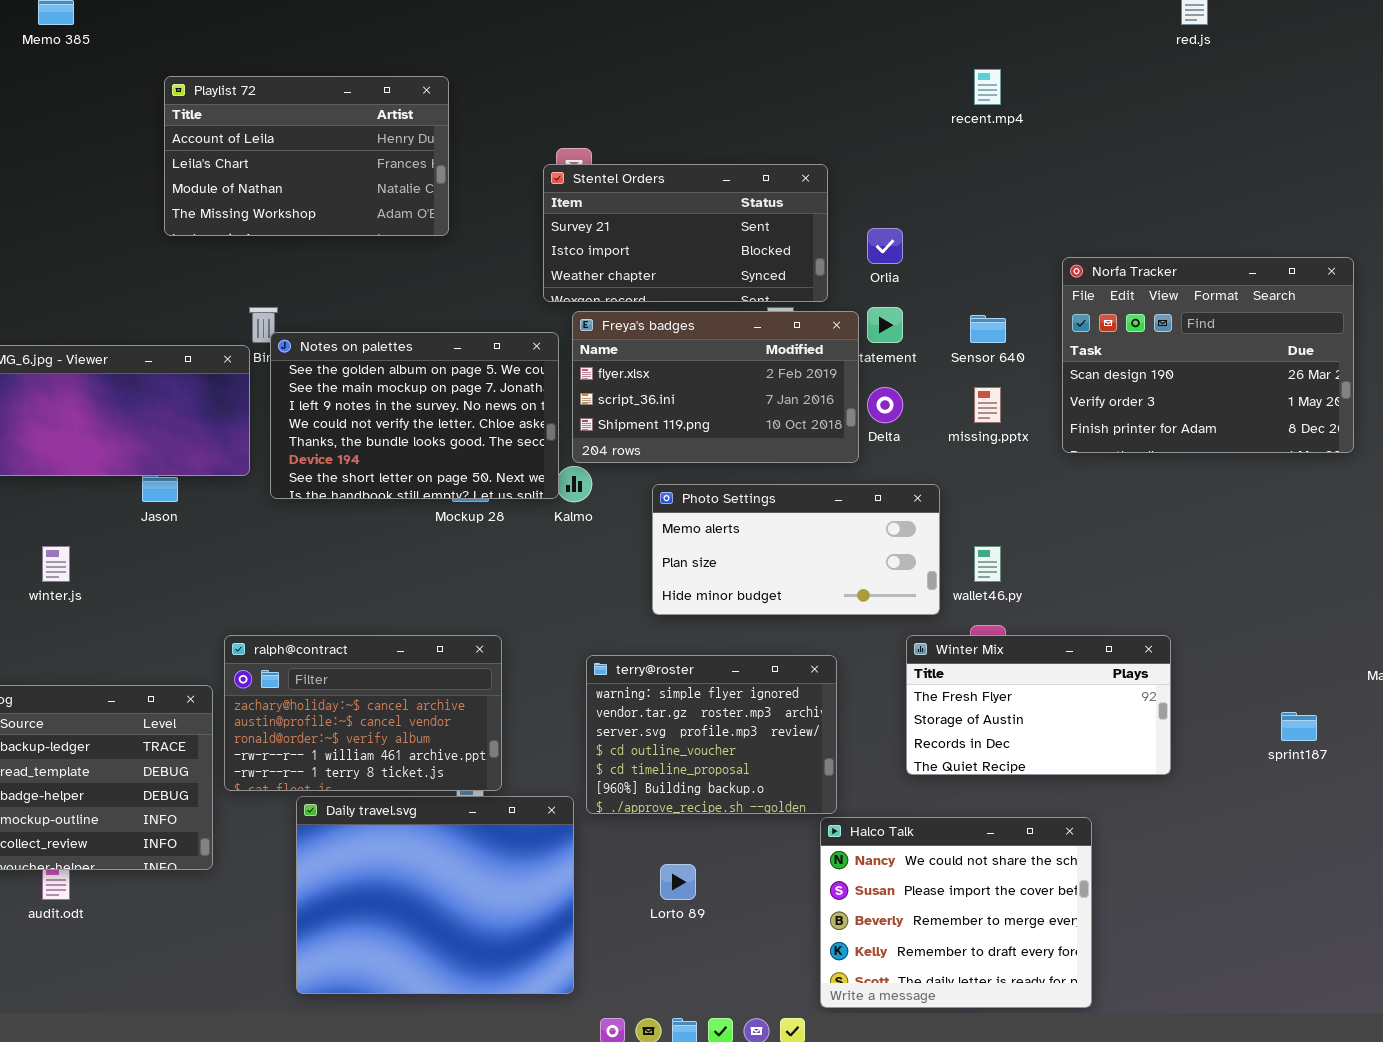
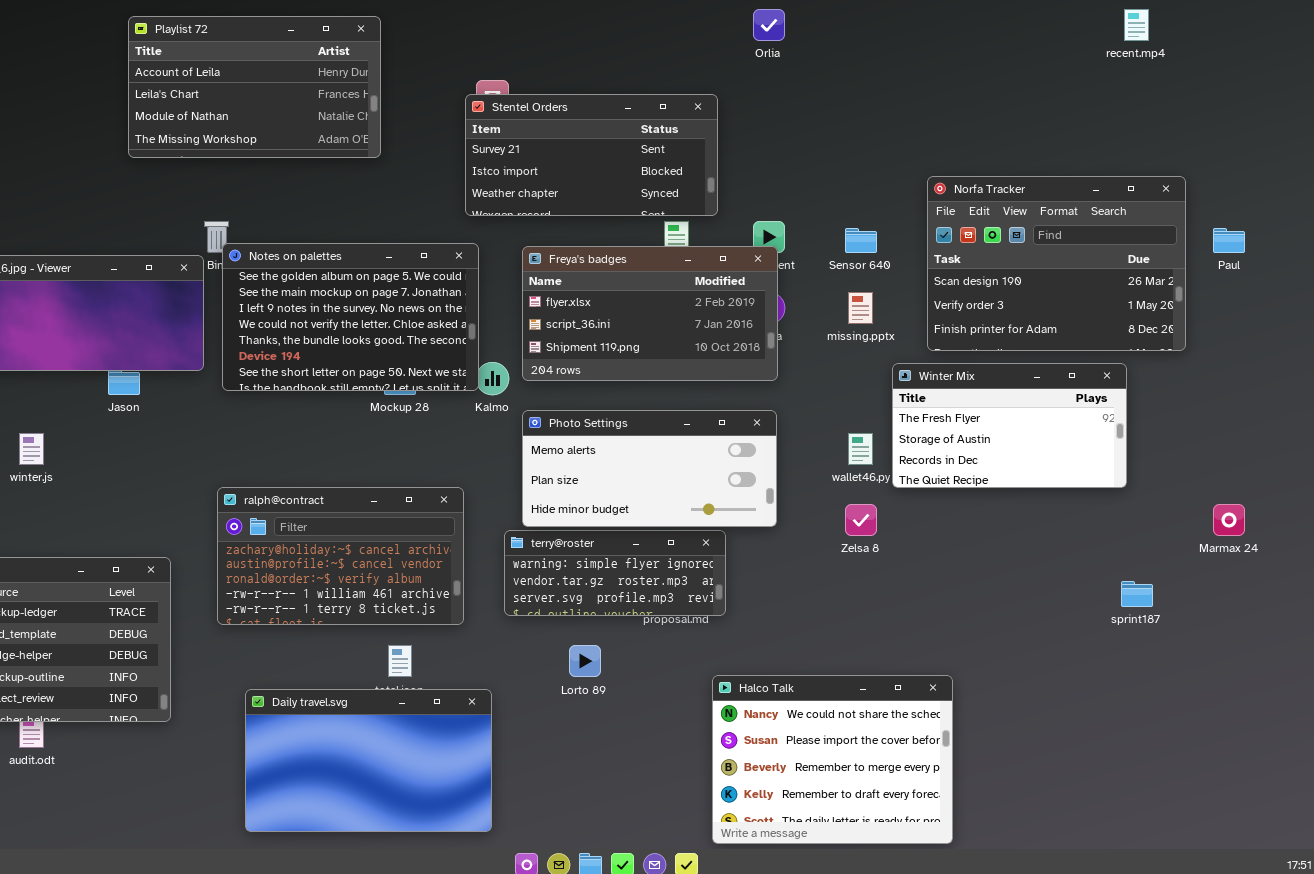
recent.mp4: [974,69,1001,105] -> [1124,9,1149,41], moved
Orlia: [867,228,903,264] -> [753,9,785,41], moved
Freya's badges: [572,311,859,463] -> [522,246,778,381], moved
Photo Settings: [652,484,940,615] -> [522,410,777,527], moved
Winter Mix: [906,635,1171,775] -> [892,363,1127,488], moved
ralph@contract: [224,635,502,791] -> [217,487,464,625], moved
terry@roster: [586,655,837,814] -> [504,530,726,616], resized
Daily travel.svg: [296,796,574,994] -> [245,689,492,832], resized
Lorto 89: [660,864,696,900] -> [569,645,601,677], moved

